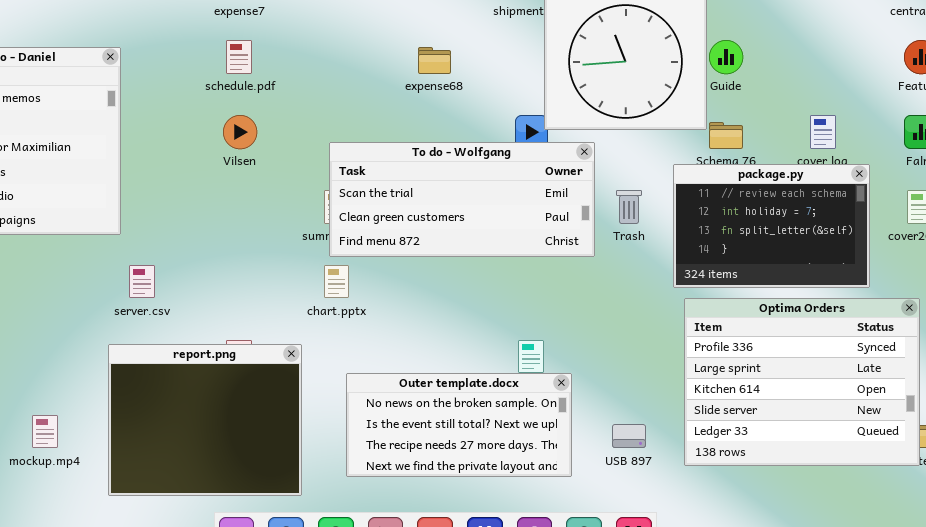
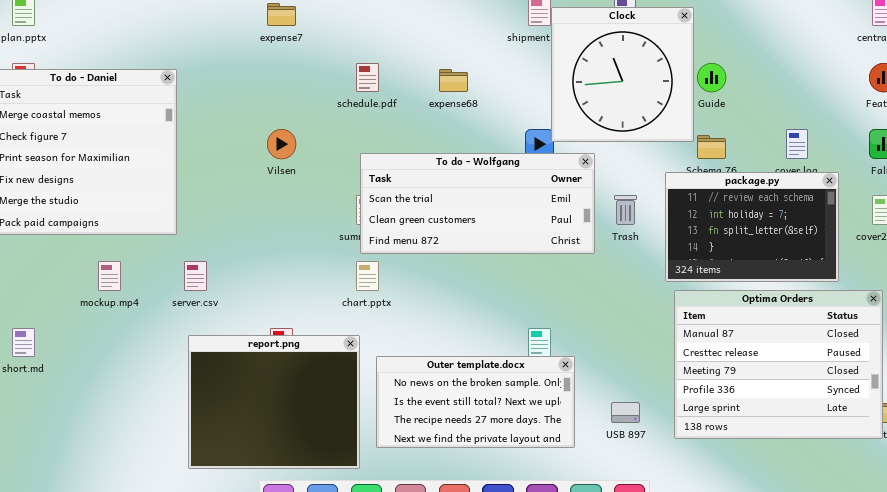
schedule.pdf: [226,40,252,74] -> [356,63,379,92], moved
Optima Orders: [684,298,920,466] -> [674,290,883,439], scrolled up 3 rows
report.png: [108,344,302,496] -> [188,335,360,469], moved
mockup.mp4: [32,415,58,448] -> [98,261,121,291], moved

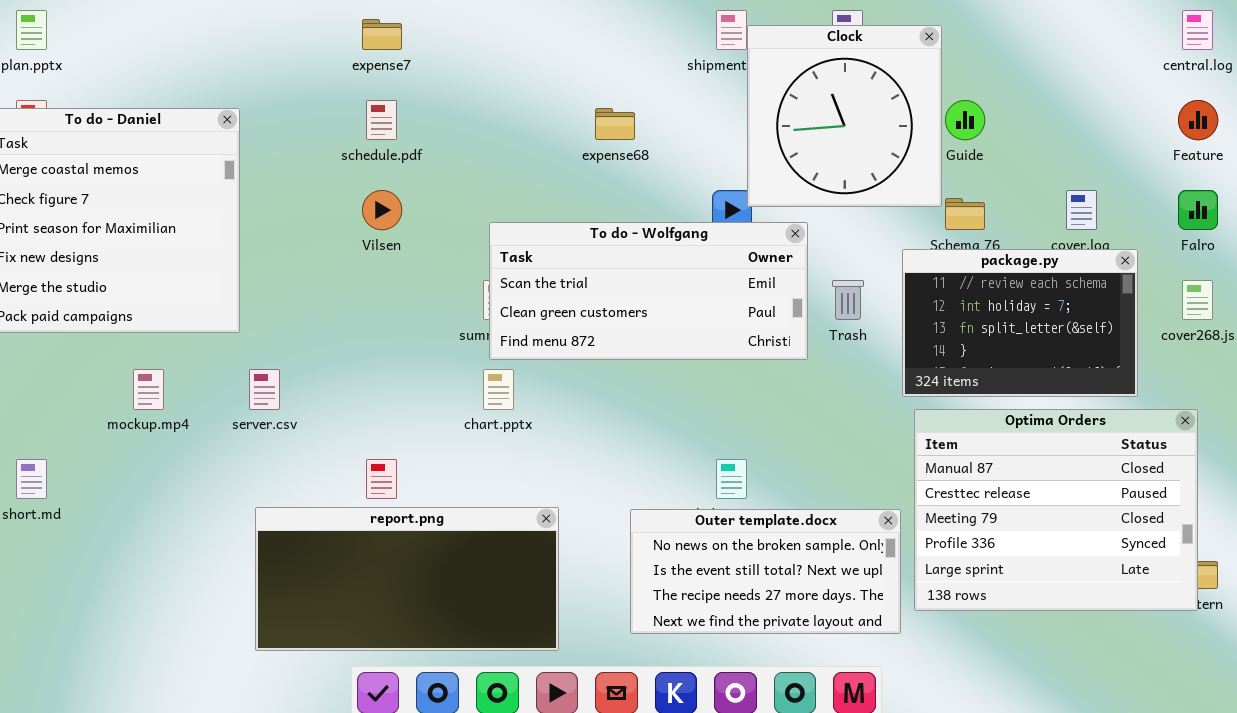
schedule.pdf: [356,63,379,92] -> [366,100,397,140], moved
report.png: [188,335,360,469] -> [255,507,559,651], resized
Outer template.docx: [376,356,575,448] -> [630,509,901,634], moved

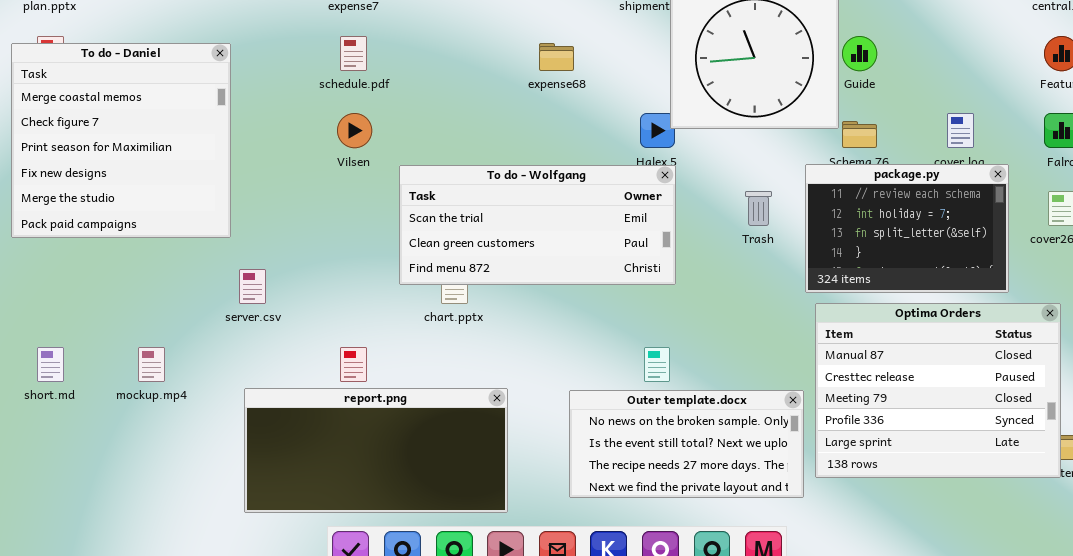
To do - Wolfgang: [489,222,808,360] -> [399,165,676,285], moved
mockup.mp4: [133,369,164,410] -> [138,347,165,382], moved

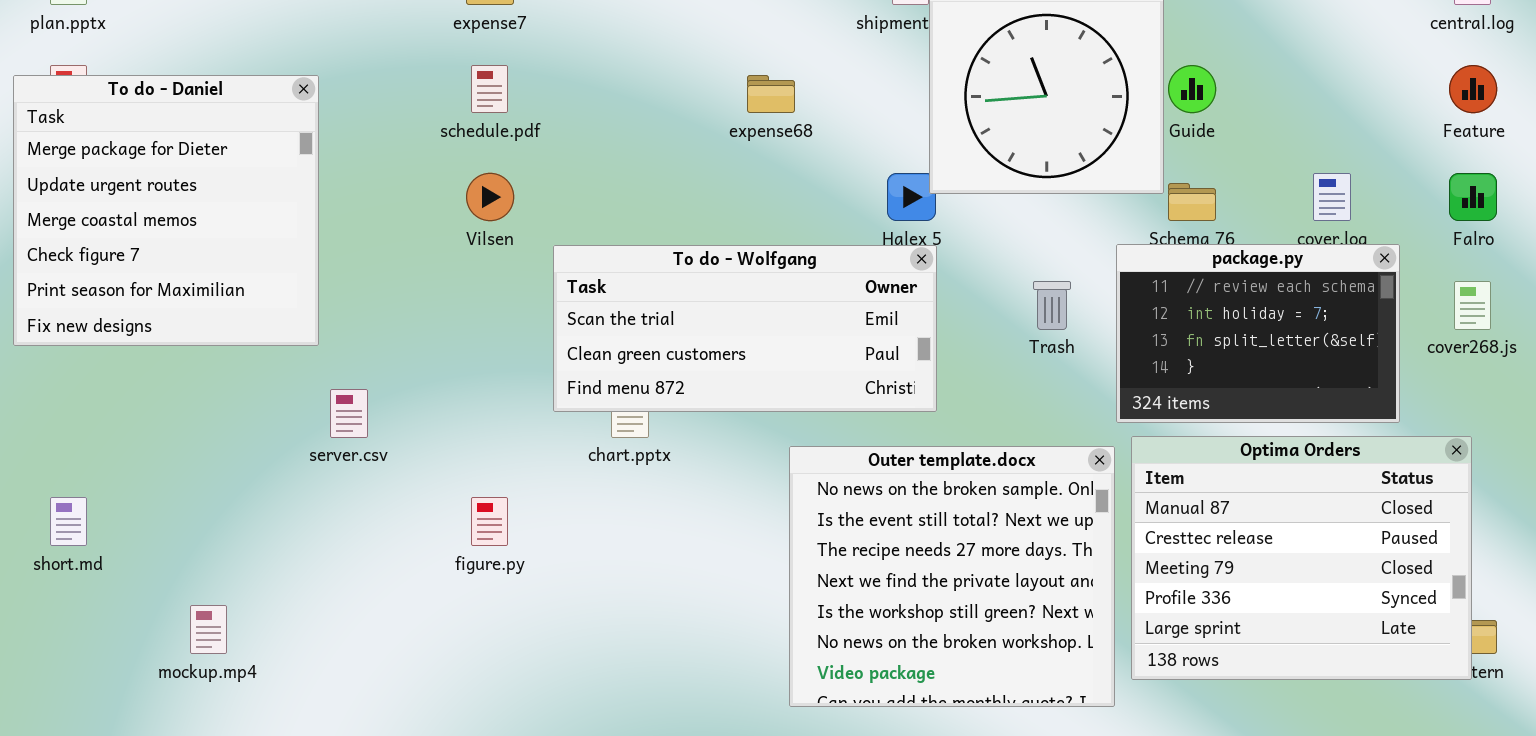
To do - Daniel: [11,43,231,238] -> [13,75,319,346], scrolled up 2 rows
mockup.mp4: [138,347,165,382] -> [190,605,227,654], moved
report.png: [244,388,508,513] -> none, closed
Outer template.docx: [569,390,804,498] -> [789,446,1115,707], resized

